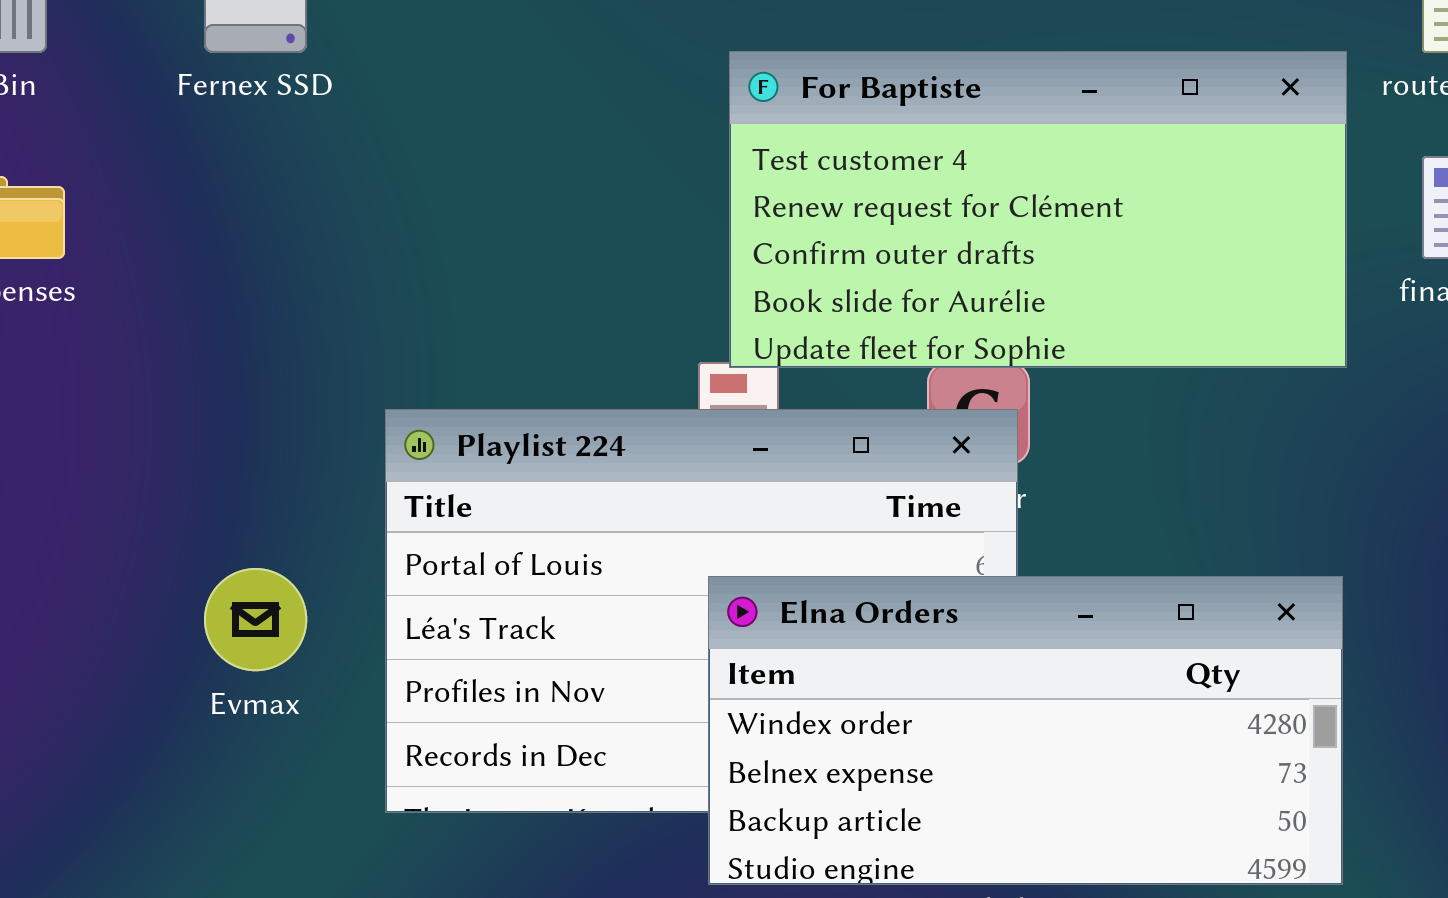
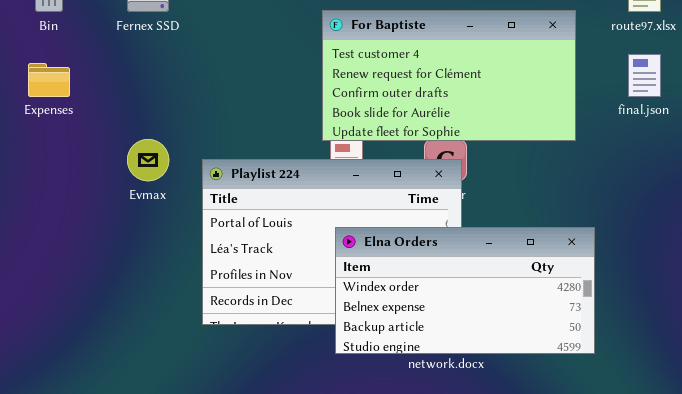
For Baptiste: [729,51,1347,368] -> [322,10,576,141], moved
Evmax: [204,568,307,671] -> [127,139,169,181], moved

